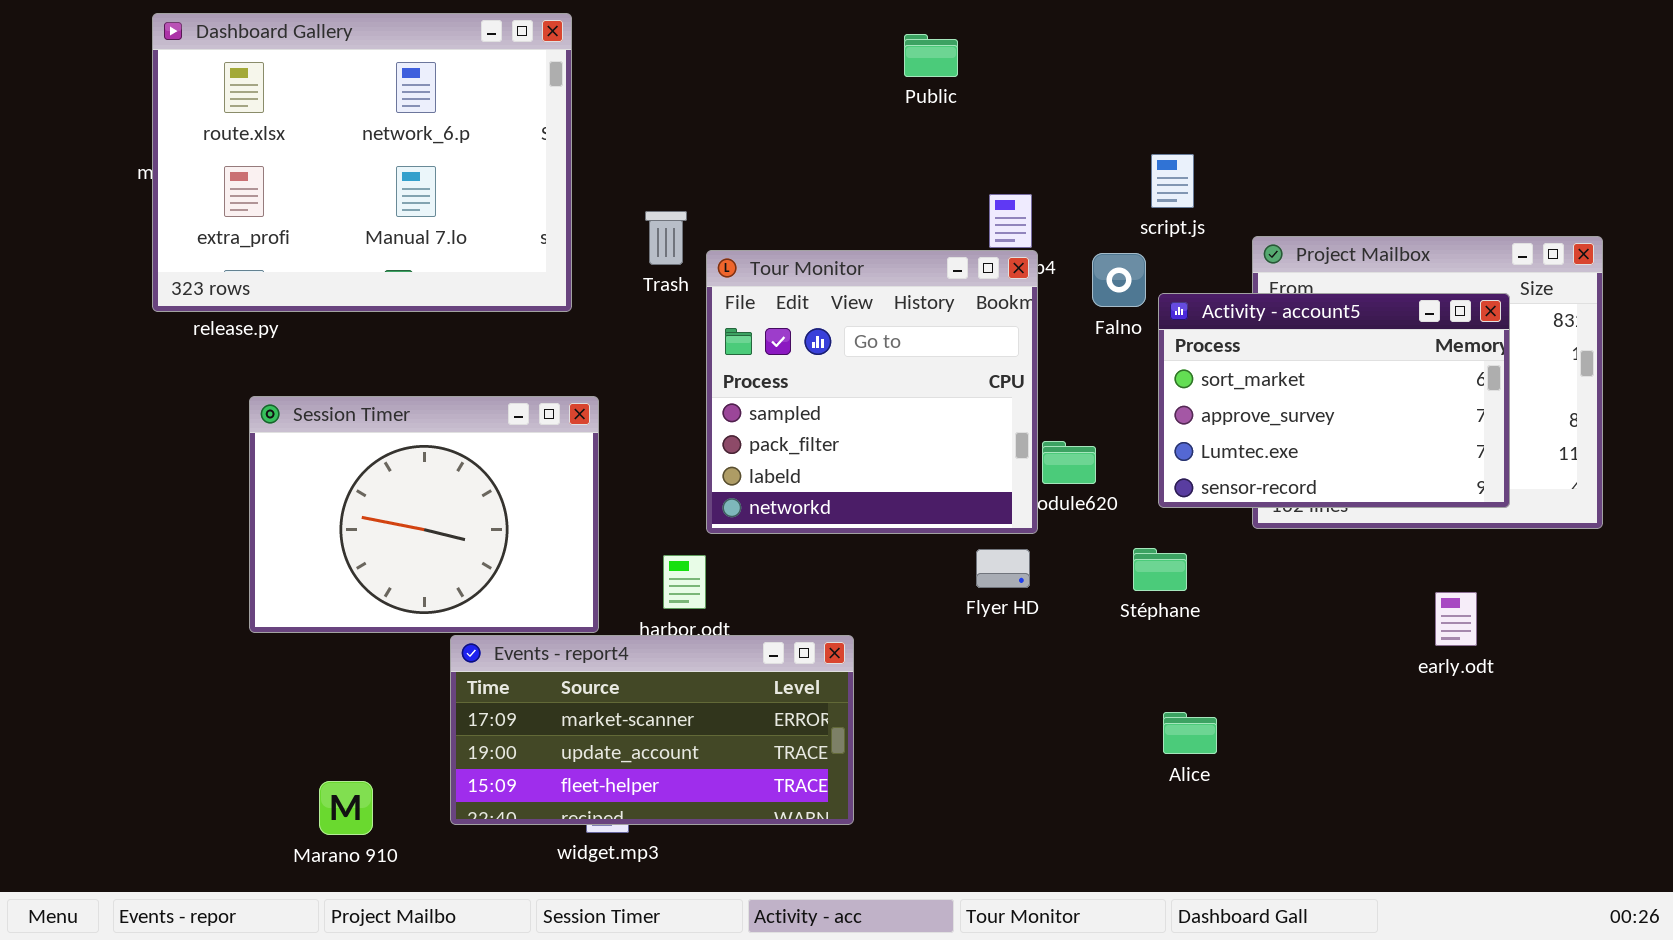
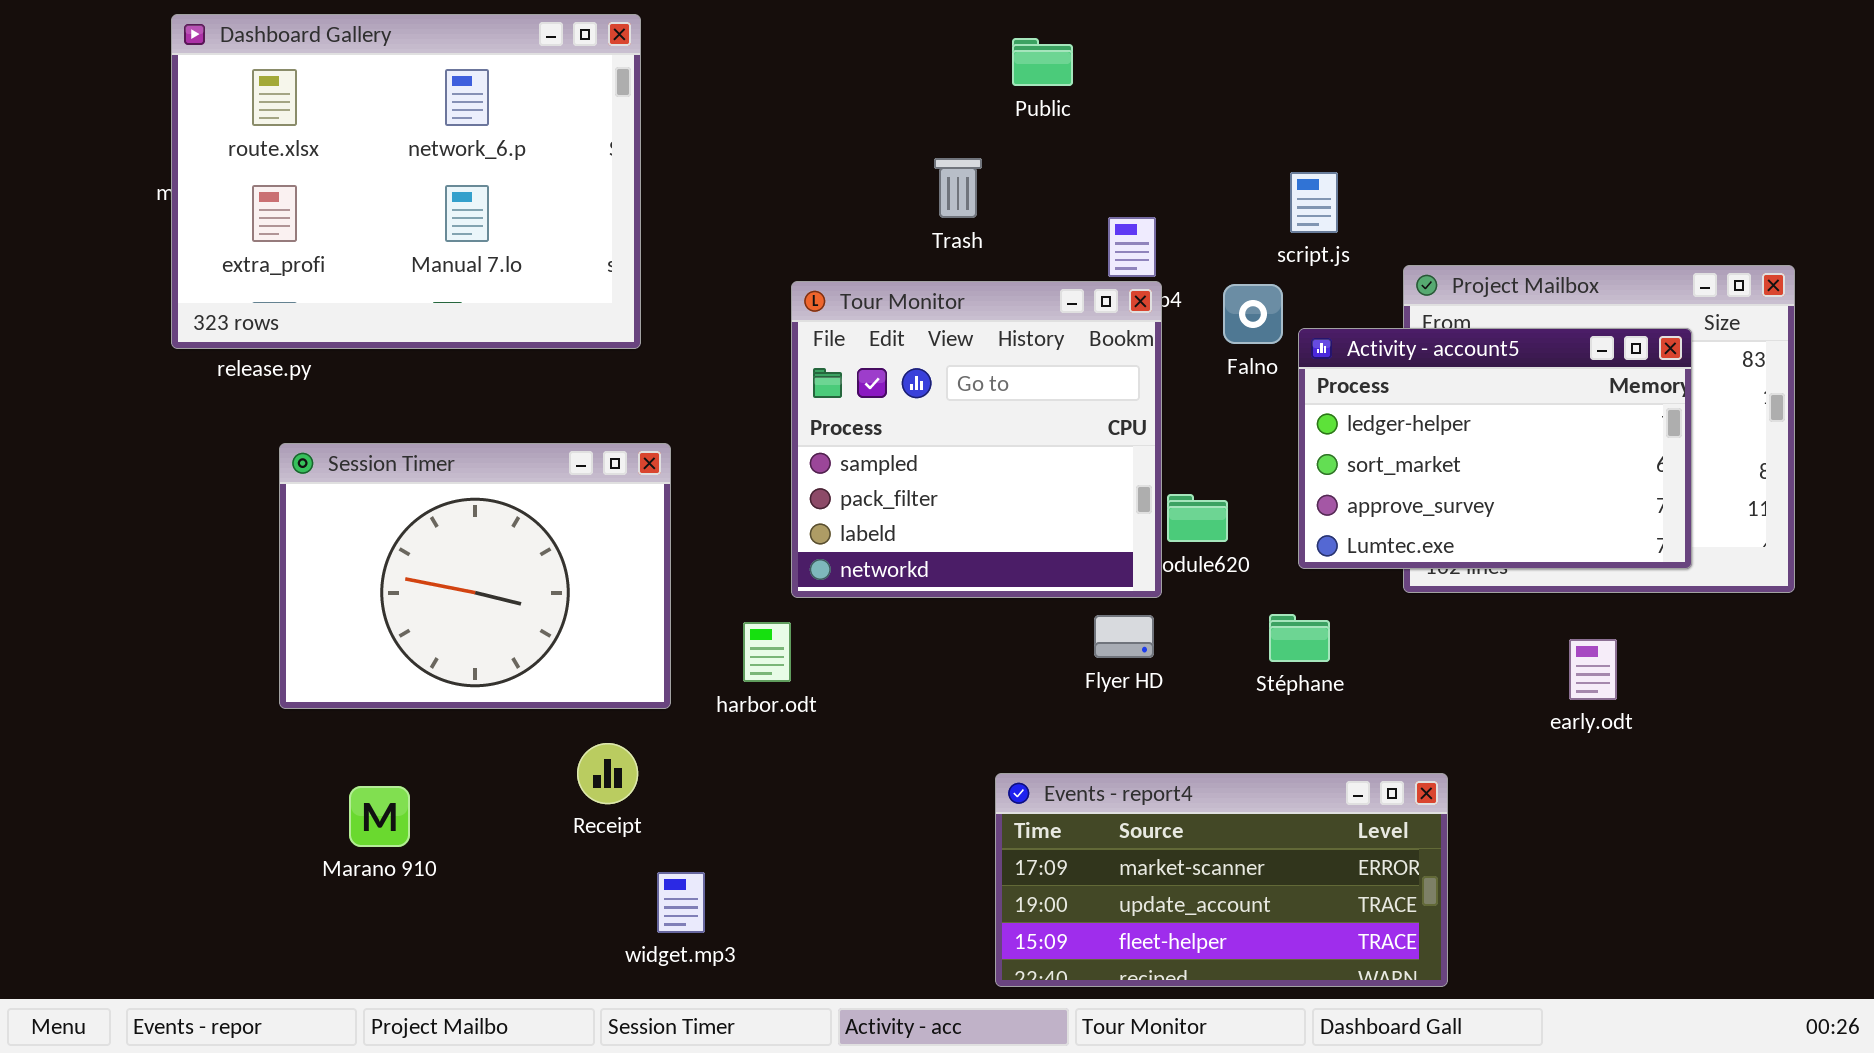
Trash: [645,211,687,265] -> [934,158,982,218], moved
Activity - account5: [1158,293,1510,508] -> [1298,328,1692,569], scrolled up 1 row
early.odt: [1435,592,1477,646] -> [1569,639,1617,700], moved
Events - report4: [450,635,854,825] -> [995,773,1448,987], moved
Marano 910: [319,781,373,835] -> [349,786,410,847], moved

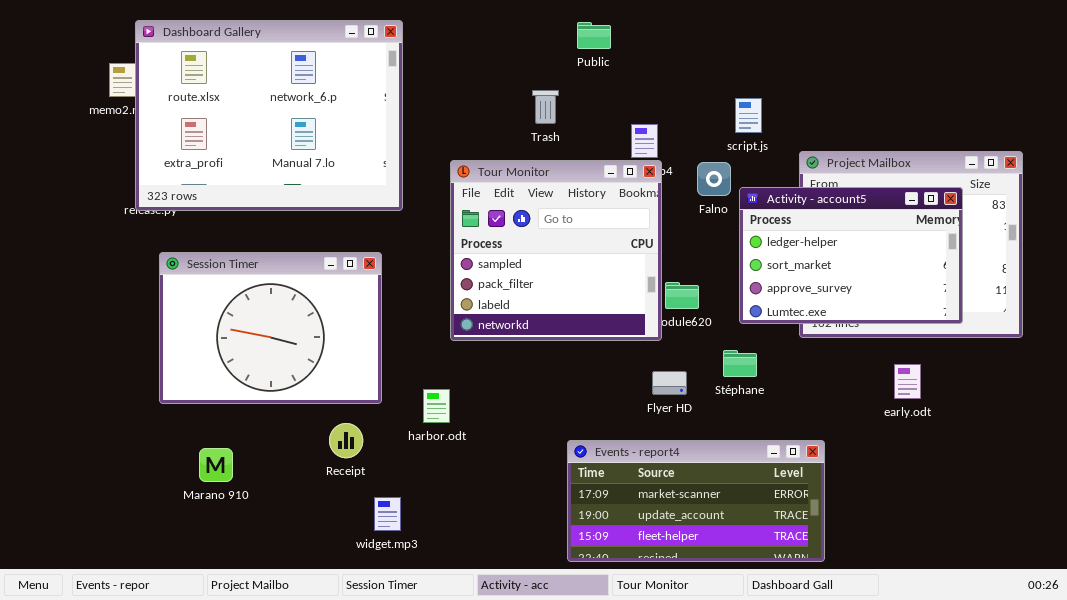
Dashboard Gallery: [171,14,641,349] -> [135,20,403,211], moved
Flyer HD: [1094,615,1154,658] -> [652,371,687,395], moved
harbor.odt: [743,622,791,682] -> [423,389,450,423], moved

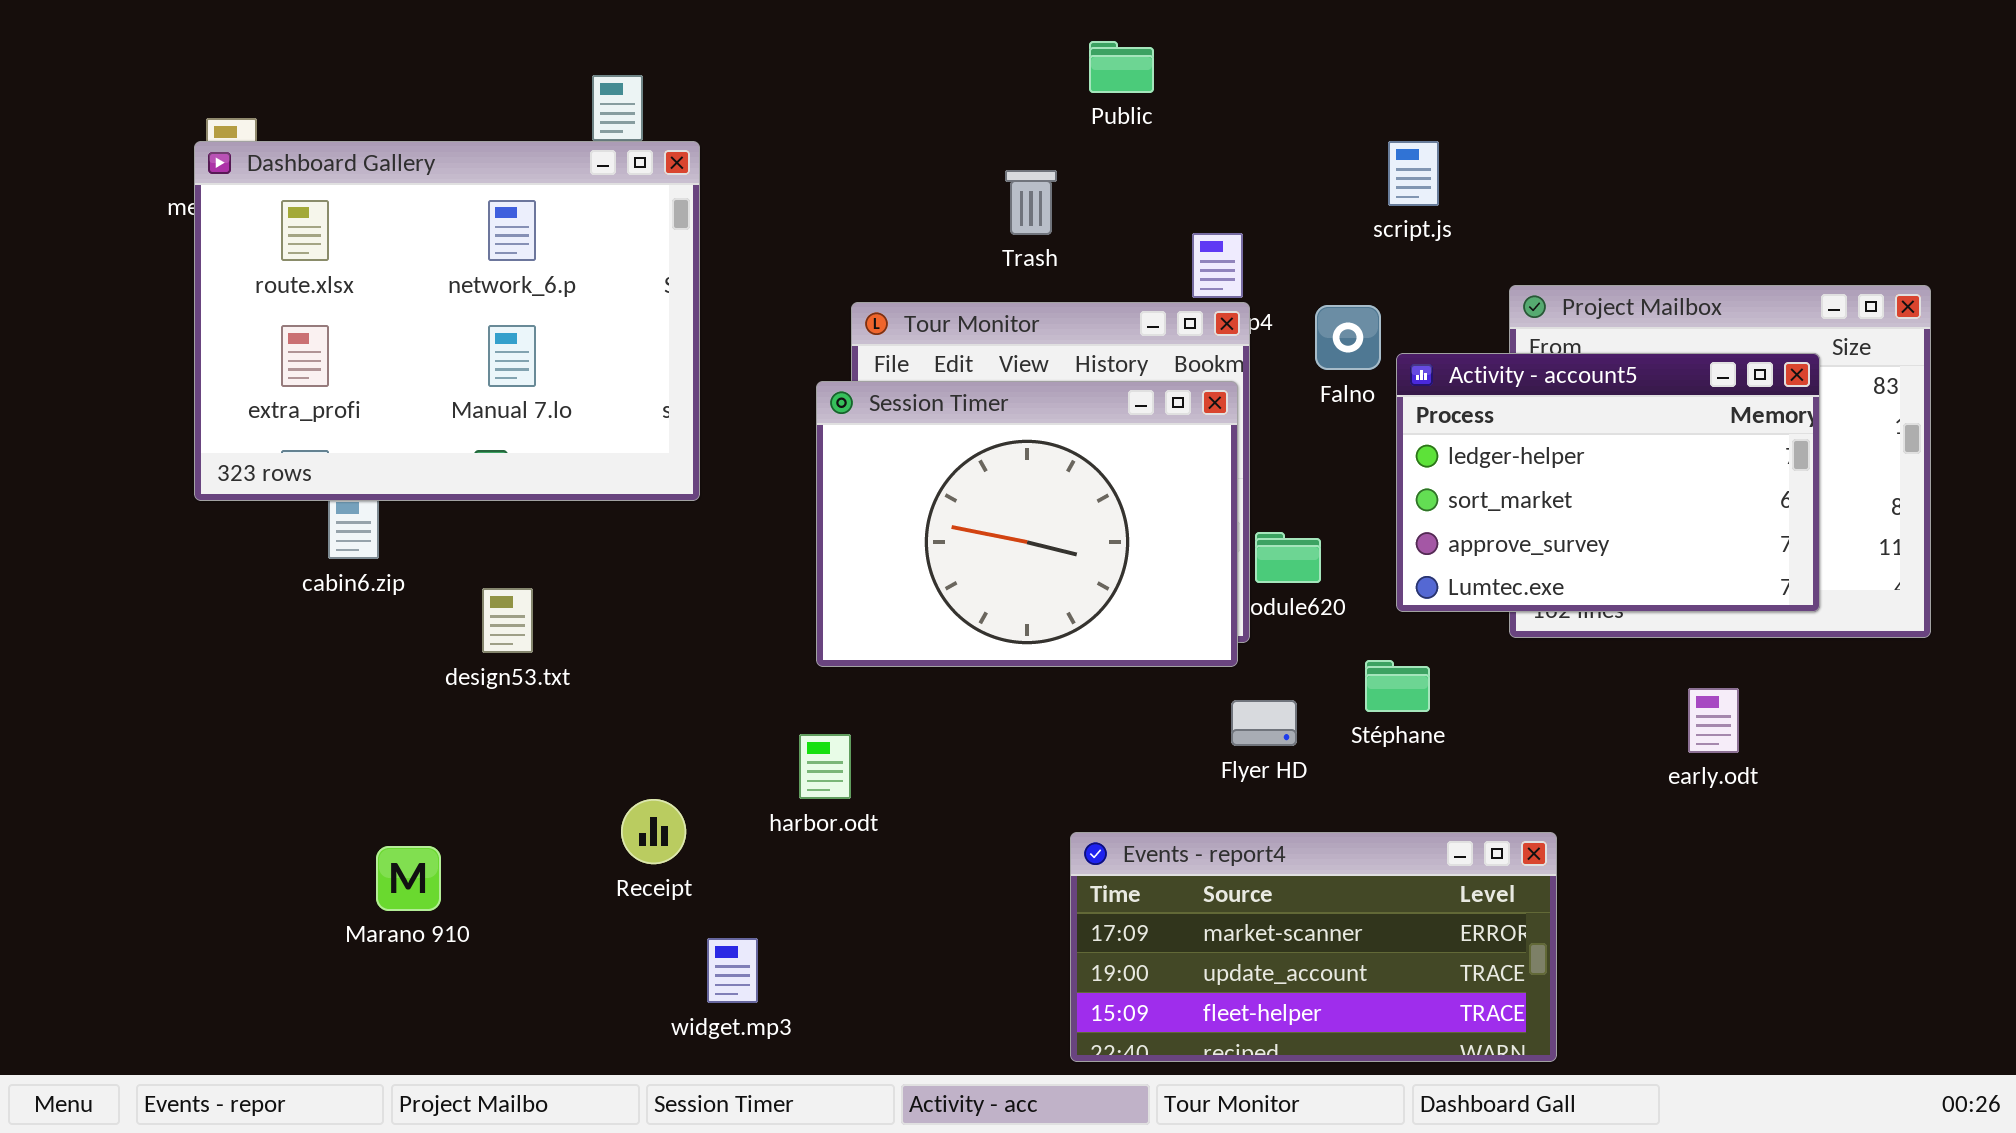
Dashboard Gallery: [135,20,403,211] -> [194,141,700,501], moved
script.js: [735,98,762,133] -> [1388,141,1439,206], moved
Session Timer: [159,252,382,404] -> [816,381,1238,667], moved

